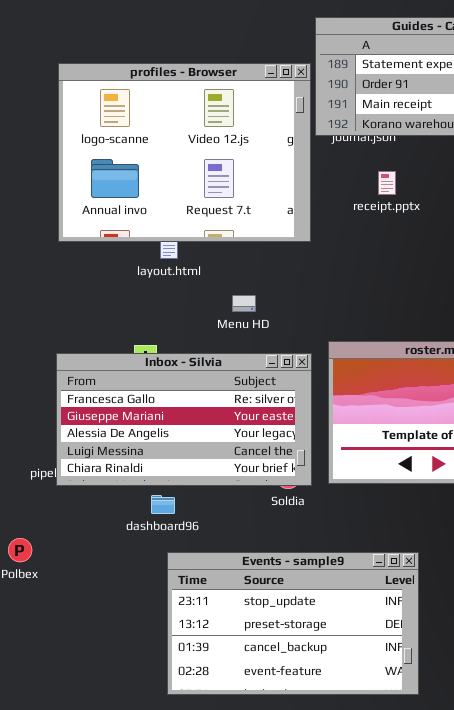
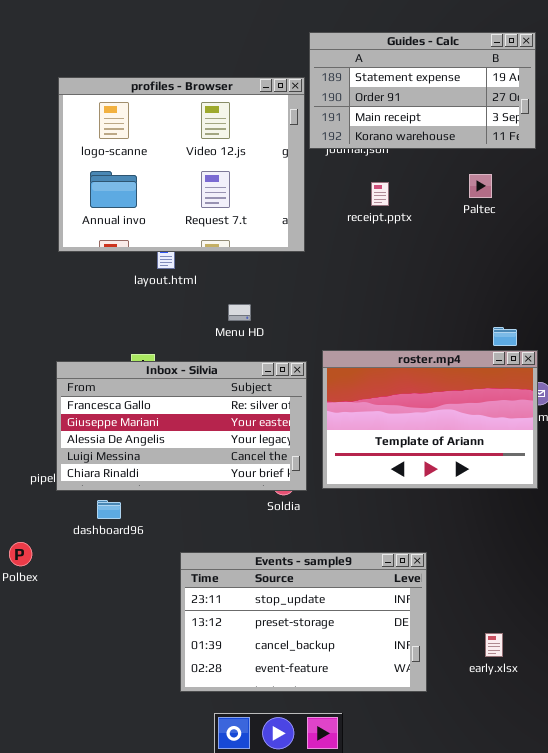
dashboard96: [151,495,175,514] -> [97,500,121,519], moved
Events - sample9: [167,552,419,695] -> [180,552,427,692], moved

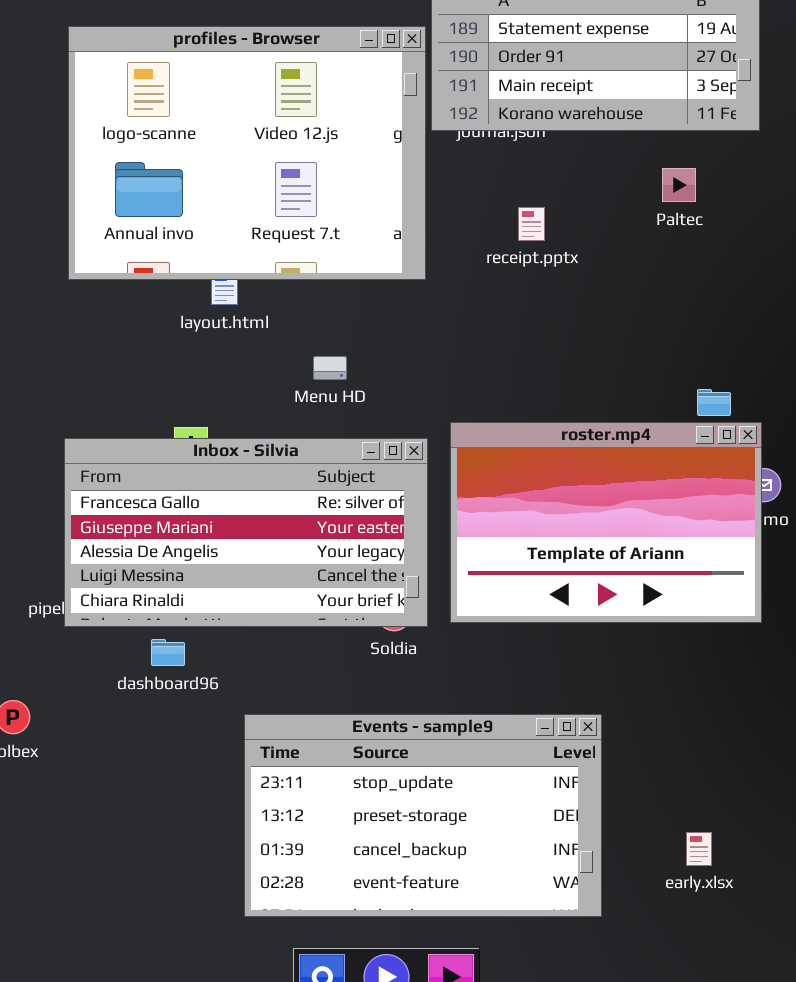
receipt.pptx: [371,182,389,206] -> [518,207,545,241], moved
dashboard96: [97,500,121,519] -> [151,639,185,666], moved

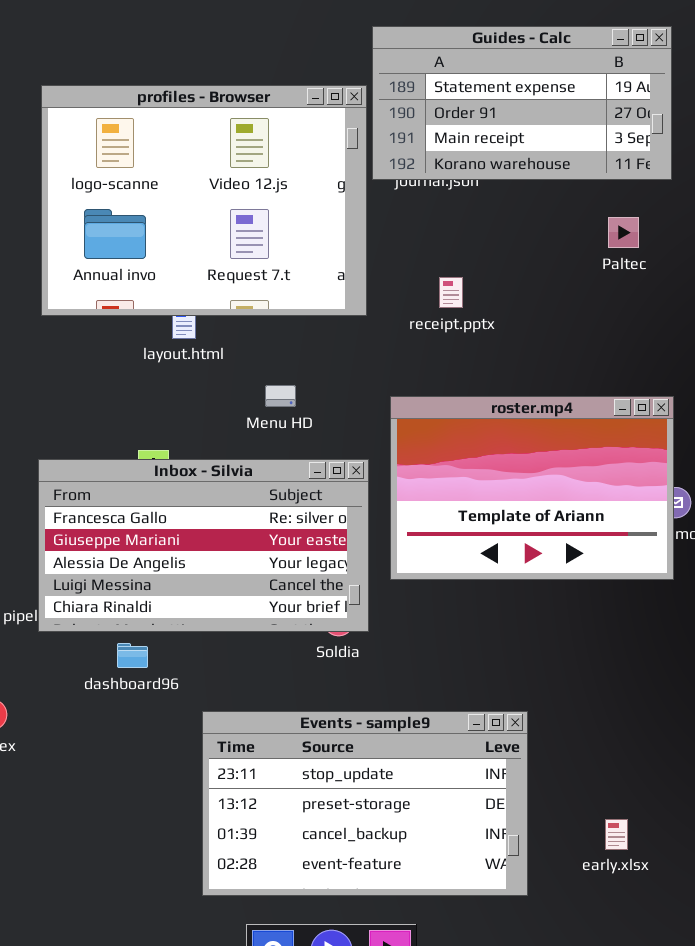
Paltec: [662,168,696,202] -> [608,217,639,248], moved
receipt.pptx: [518,207,545,241] -> [439,277,463,308], moved
roster.mp4: [450,422,762,623] -> [390,396,674,580], moved

